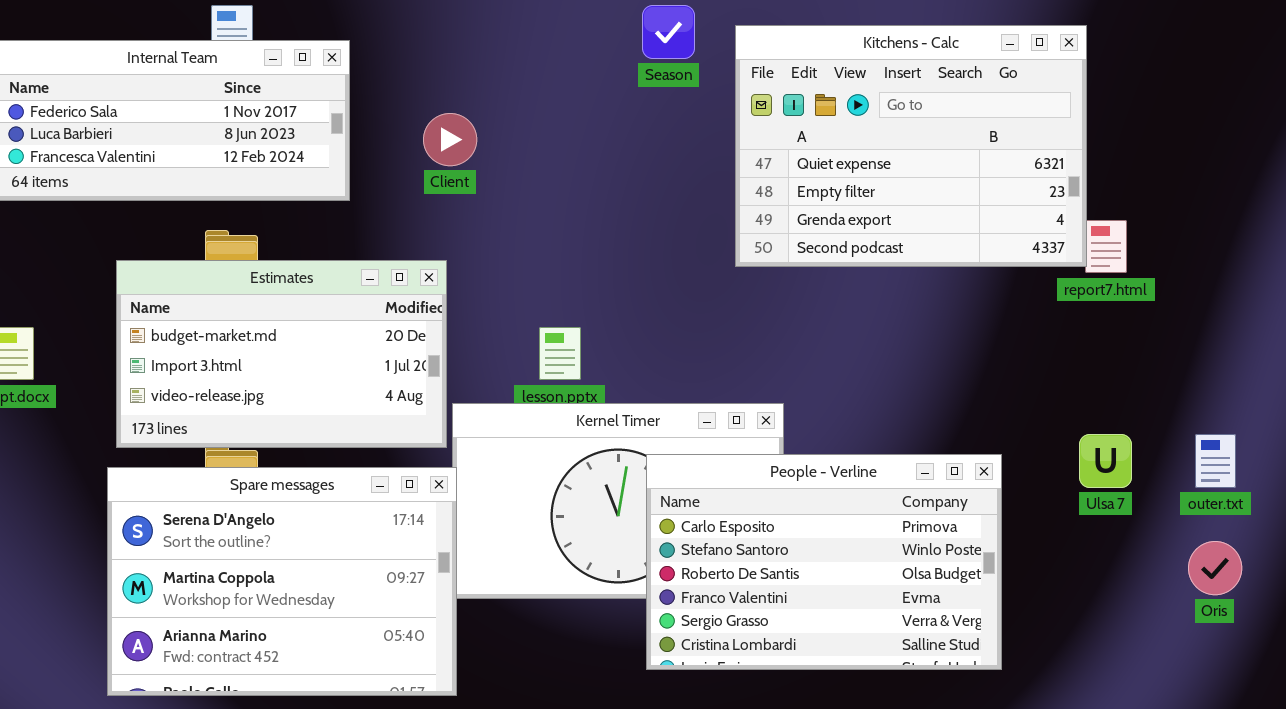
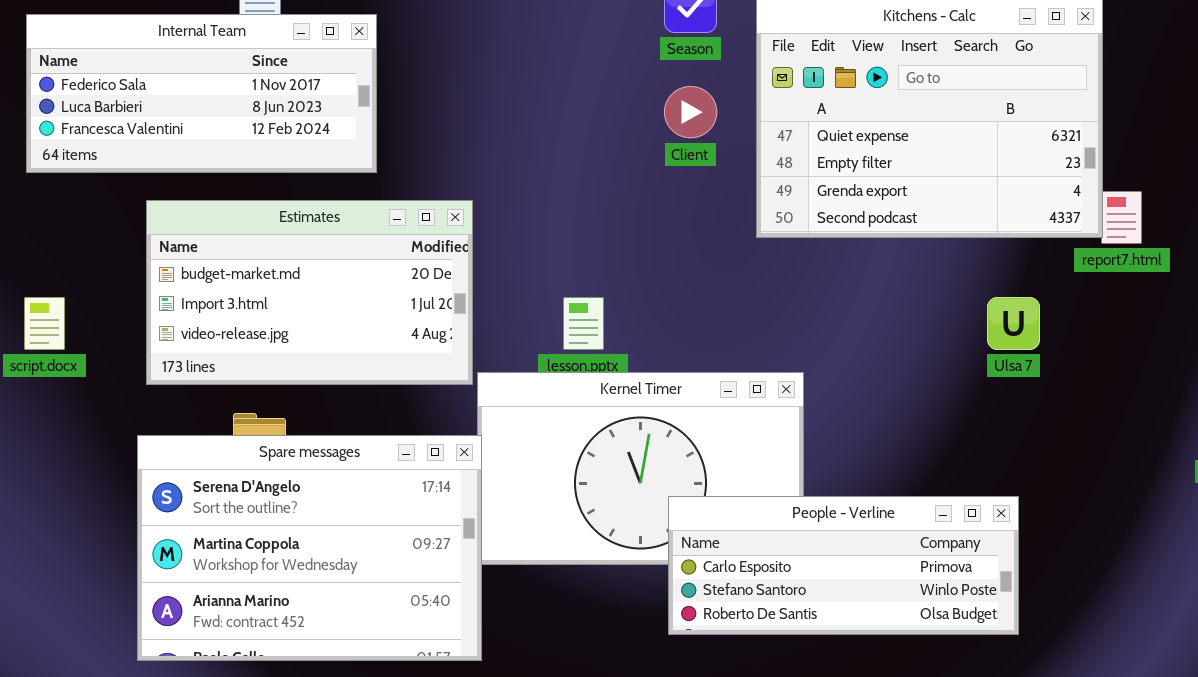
Client: [423,113,477,166] -> [664,86,717,138], moved
Estimates: [116,260,447,448] -> [146,200,473,385], moved
Ulsa 7: [1079,434,1132,488] -> [987,297,1040,350], moved
People - Verline: [646,454,1002,670] -> [668,496,1019,635], resized

